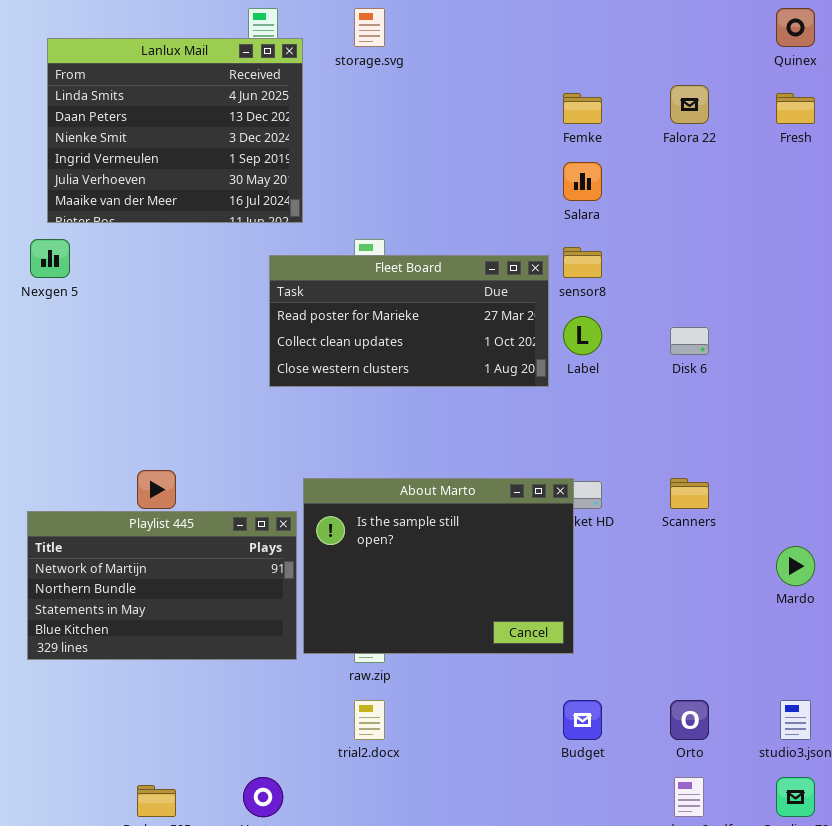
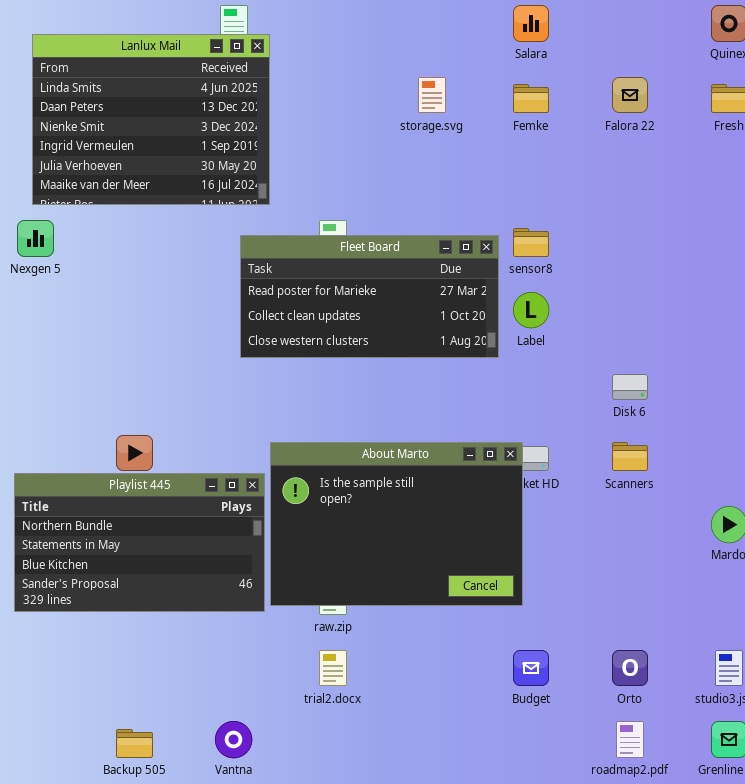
storage.svg: [354,8,385,47] -> [418,77,446,113], moved
Salara: [563,162,602,201] -> [513,5,549,42], moved
Disk 6: [670,327,709,355] -> [612,374,648,400], moved
Playlist 445: [27,511,297,660] -> [14,473,265,612], scrolled down 1 row

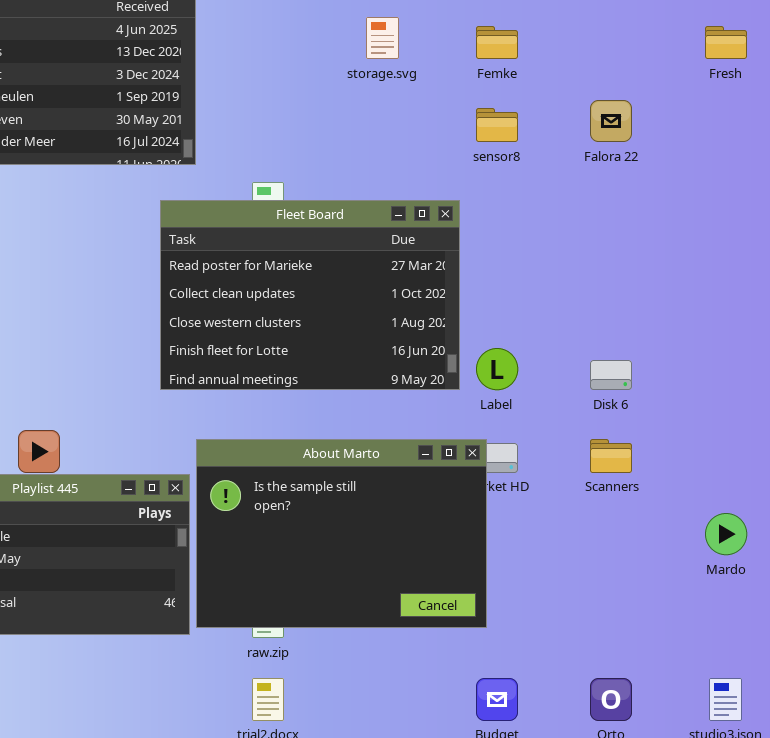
Falora 22: [612,77,648,113] -> [590,100,632,142], moved
sensor8: [513,228,549,257] -> [476,108,518,142], moved
Fleet Board: [240,235,499,358] -> [160,200,460,390], resized
Label: [513,292,549,328] -> [476,348,518,390], moved

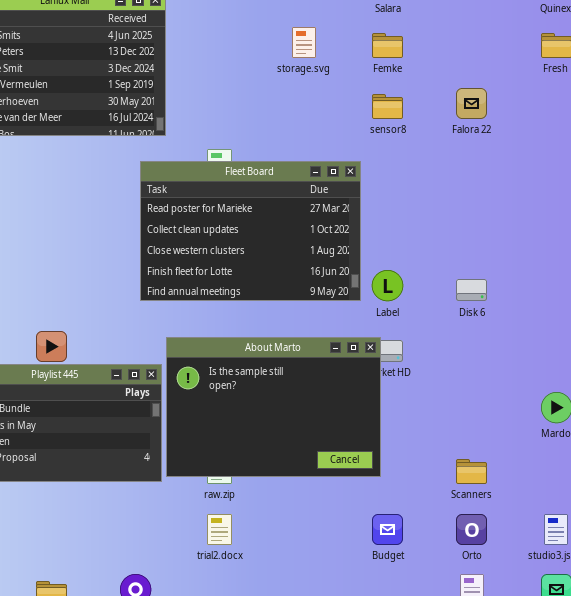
Scanners: [590,439,632,473] -> [456,459,487,484], moved

